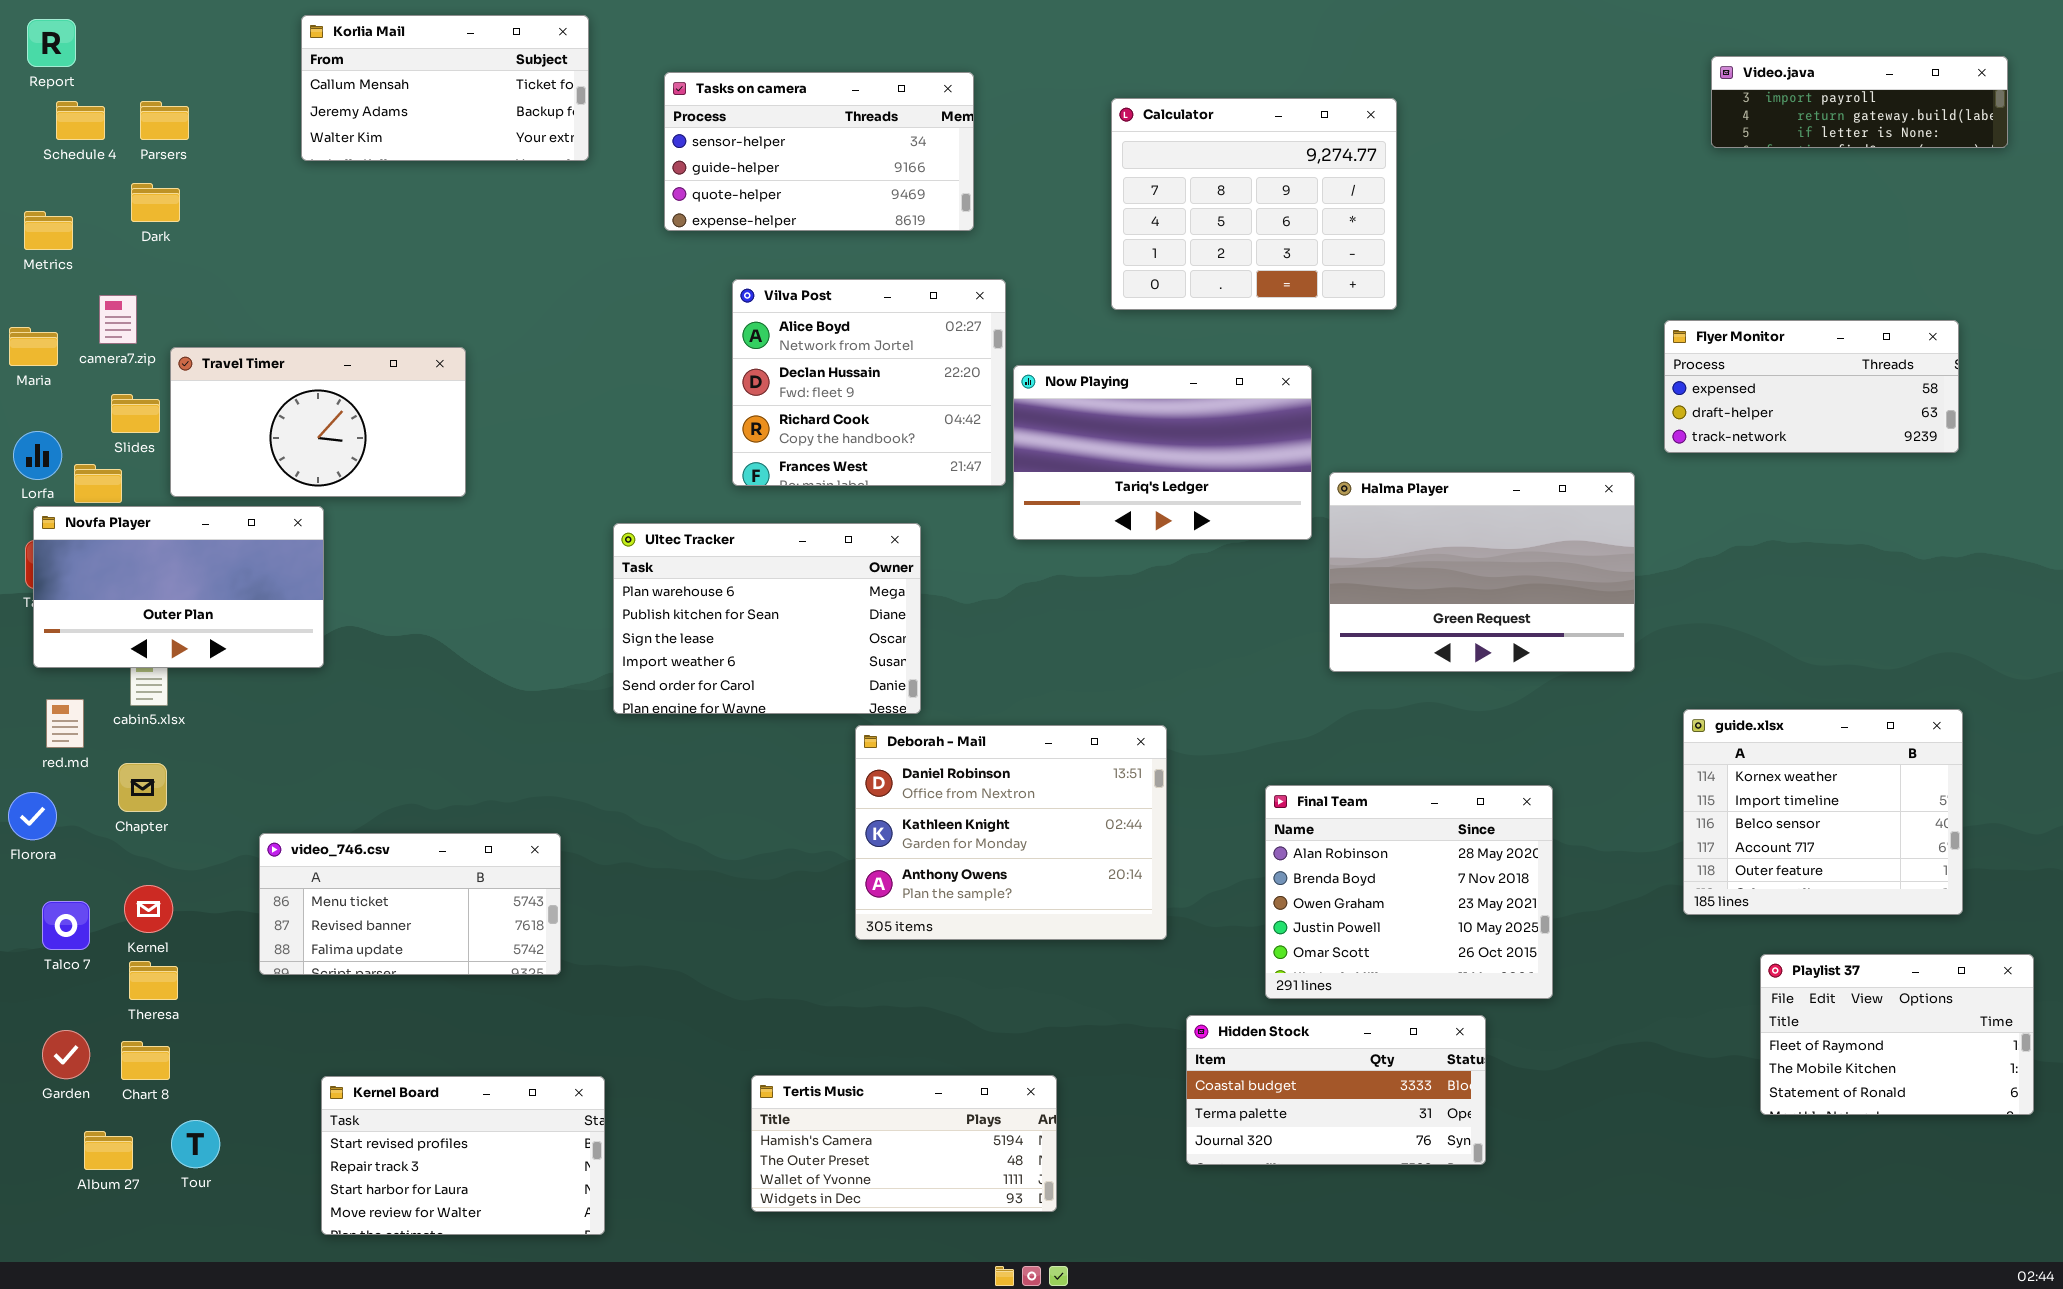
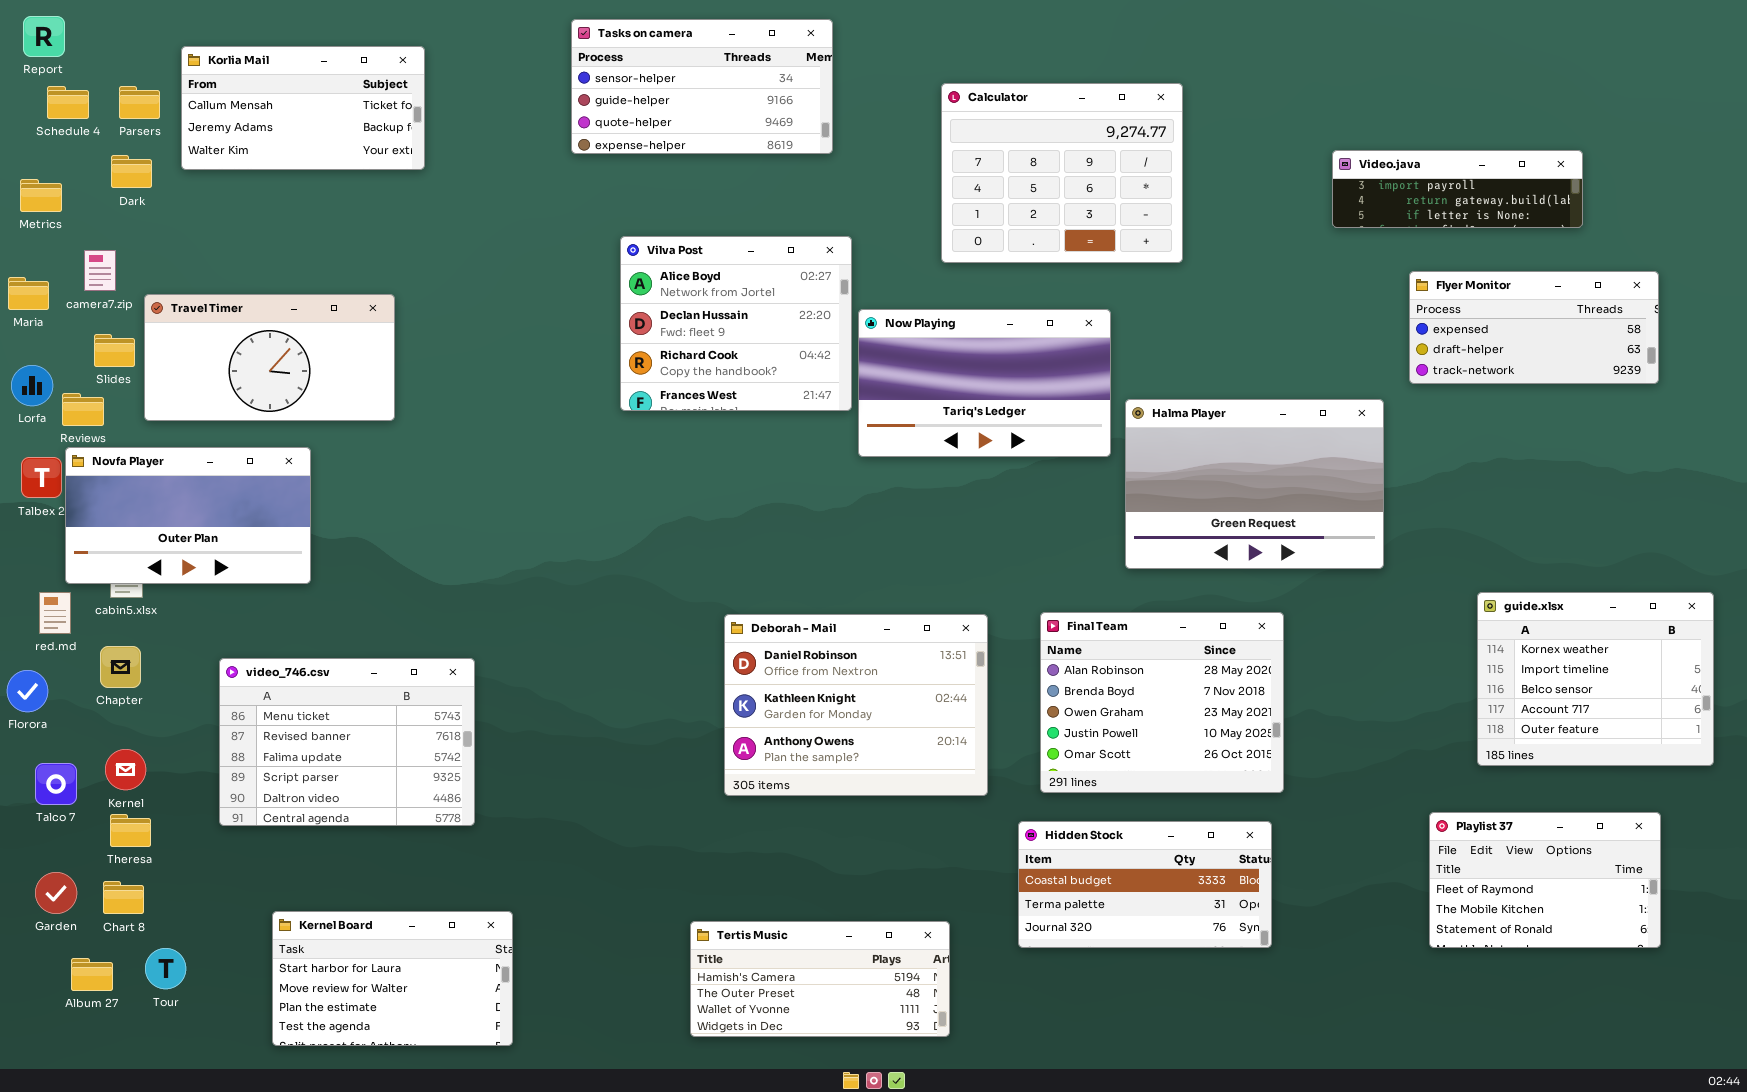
Korlia Mail: [301,15,589,161] -> [181,46,425,170], moved
Video.java: [1711,56,2008,148] -> [1332,150,1583,228], moved
Tasks on camera: [664,72,974,231] -> [571,19,833,154], moved
Novfa Player: [33,506,324,668] -> [65,447,311,584], moved
Ultec Tracker: [613,523,921,714] -> none, closed
guide.xlsx: [1683,709,1963,915] -> [1477,592,1714,766], moved
Final Team: [1265,785,1553,999] -> [1040,612,1284,793], moved
video_746.csv: [259,833,561,975] -> [219,658,475,826], resized
Playlist 37: [1760,954,2034,1115] -> [1429,812,1661,948], moved
Hidden Stock: [1186,1015,1486,1165] -> [1018,821,1272,948], moved
Tertis Music: [751,1075,1057,1212] -> [690,921,950,1037], moved
Kernel Board: [321,1076,605,1235] -> [272,911,513,1046], scrolled down 2 rows

